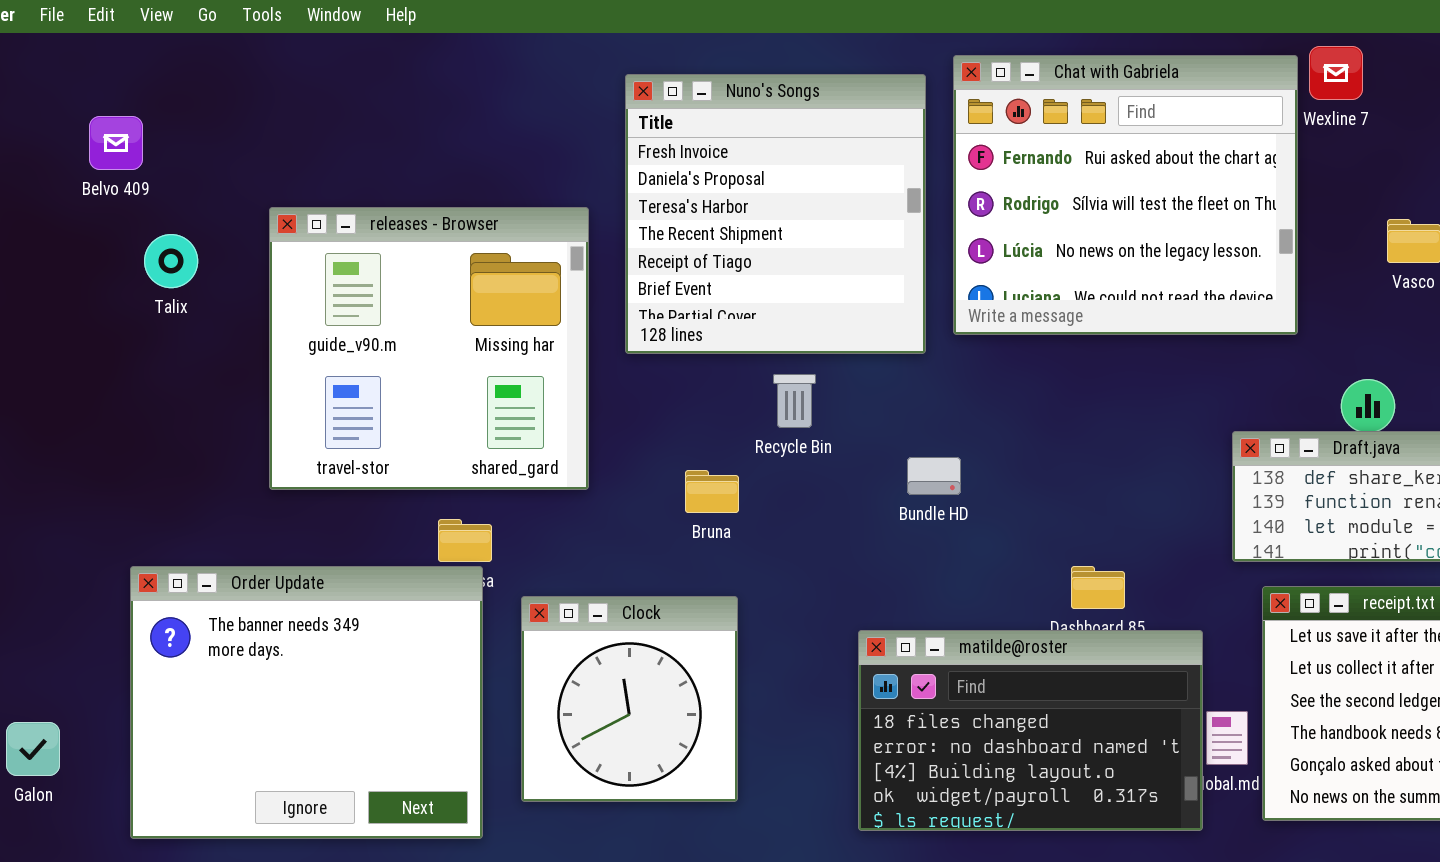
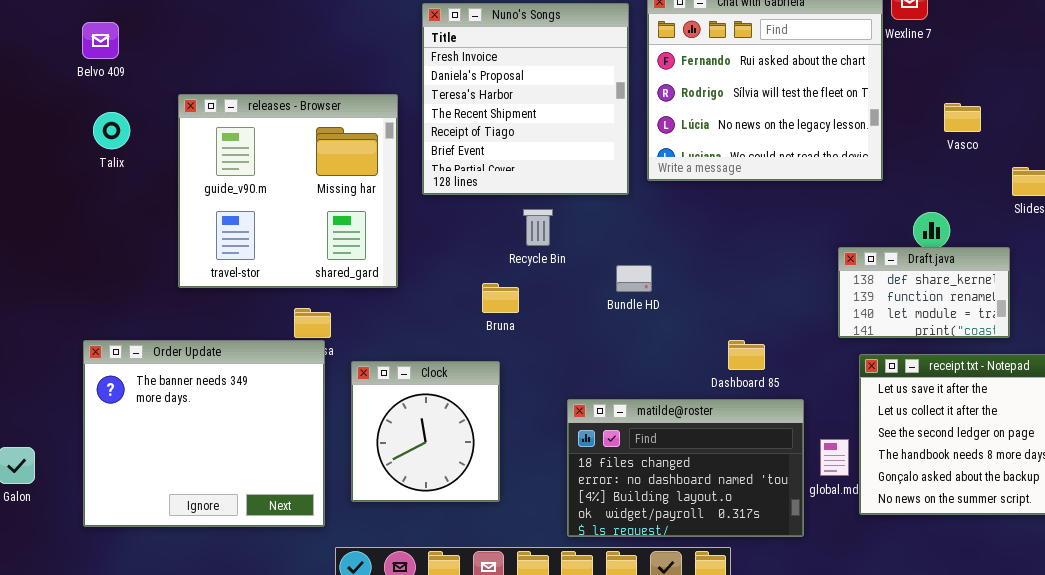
Belvo 409: [89,116,143,170] -> [82,22,119,59], moved
Bruna: [685,470,739,513] -> [482,283,519,313], moved
matilde@roster: [858,630,1203,831] -> [567,399,804,537], moved

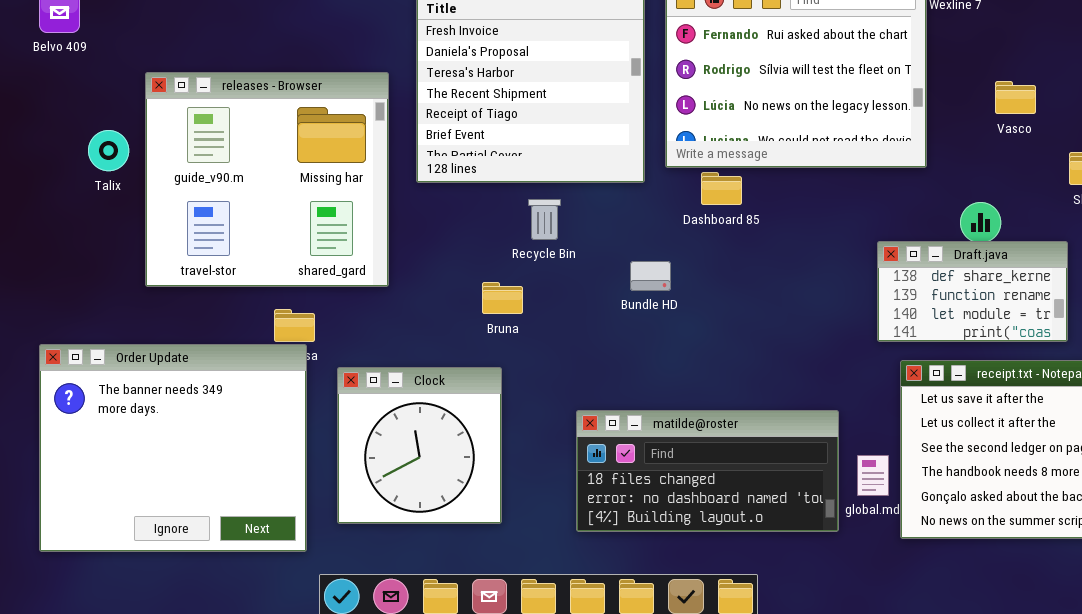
Talix: [93,112,130,149] -> [88,130,129,171], moved
Dashboard 85: [728,340,765,370] -> [701,172,742,205], moved
matilde@roster: [567,399,804,537] -> [576,410,839,532], resized

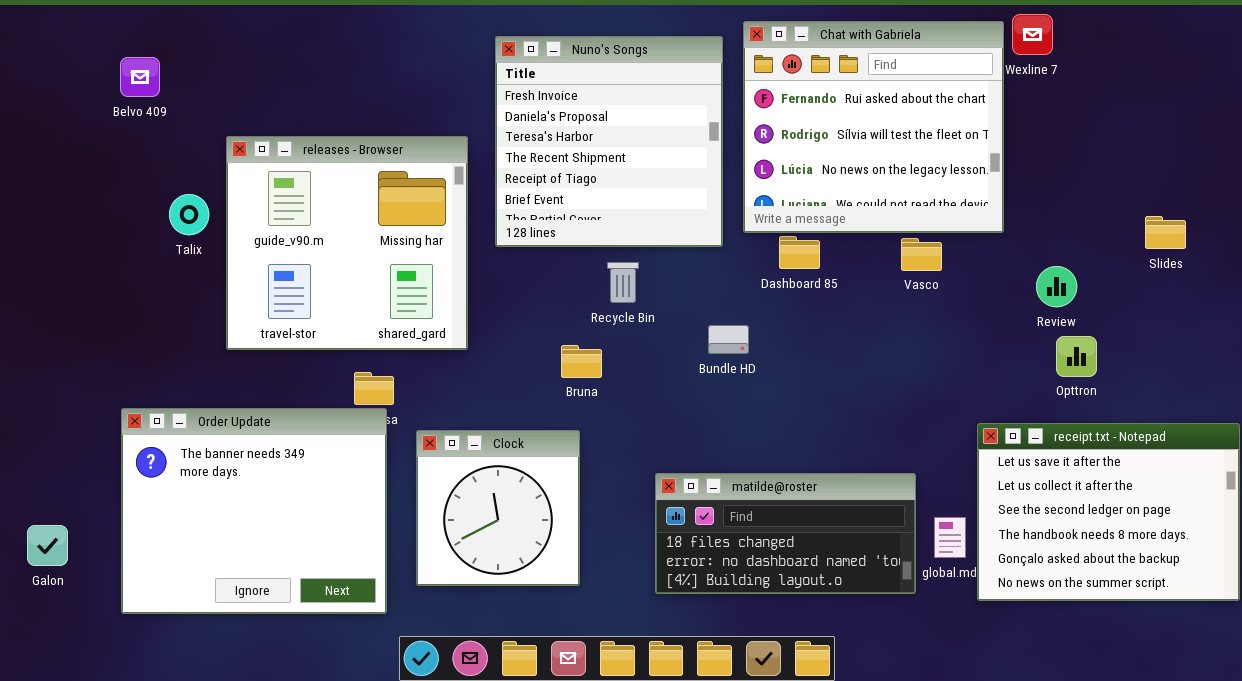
Vasco: [995,81,1036,114] -> [901,238,942,271], moved
Draft.java: [877,241,1068,342] -> none, closed

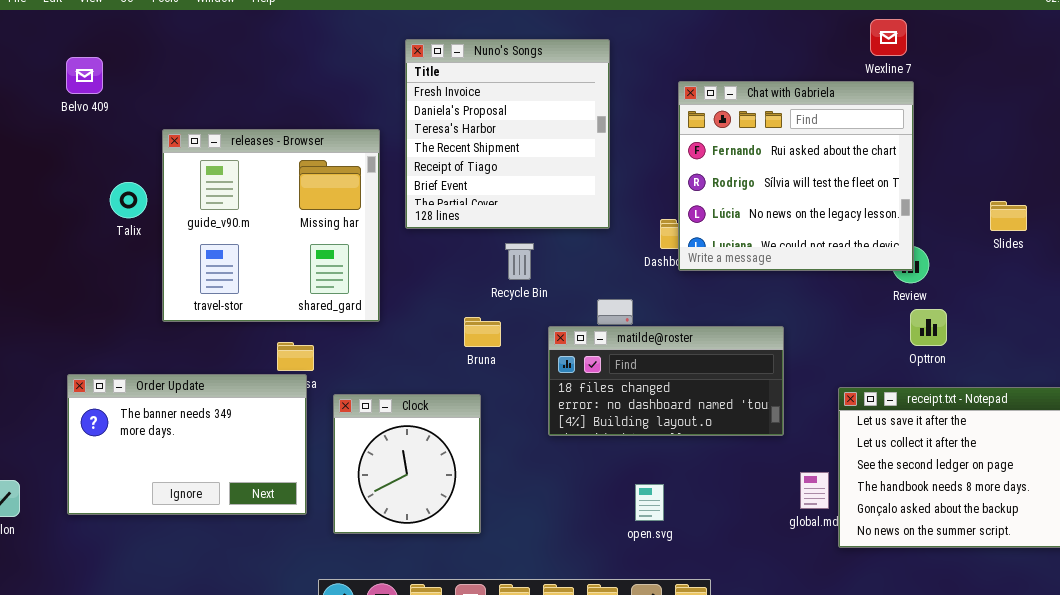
Chat with Gabriela: [743,21,1004,233] -> [678,81,914,271], moved
Order Update: [121,408,387,614] -> [67,374,307,515], resized
matilde@roster: [655,473,916,594] -> [548,326,784,436], moved

